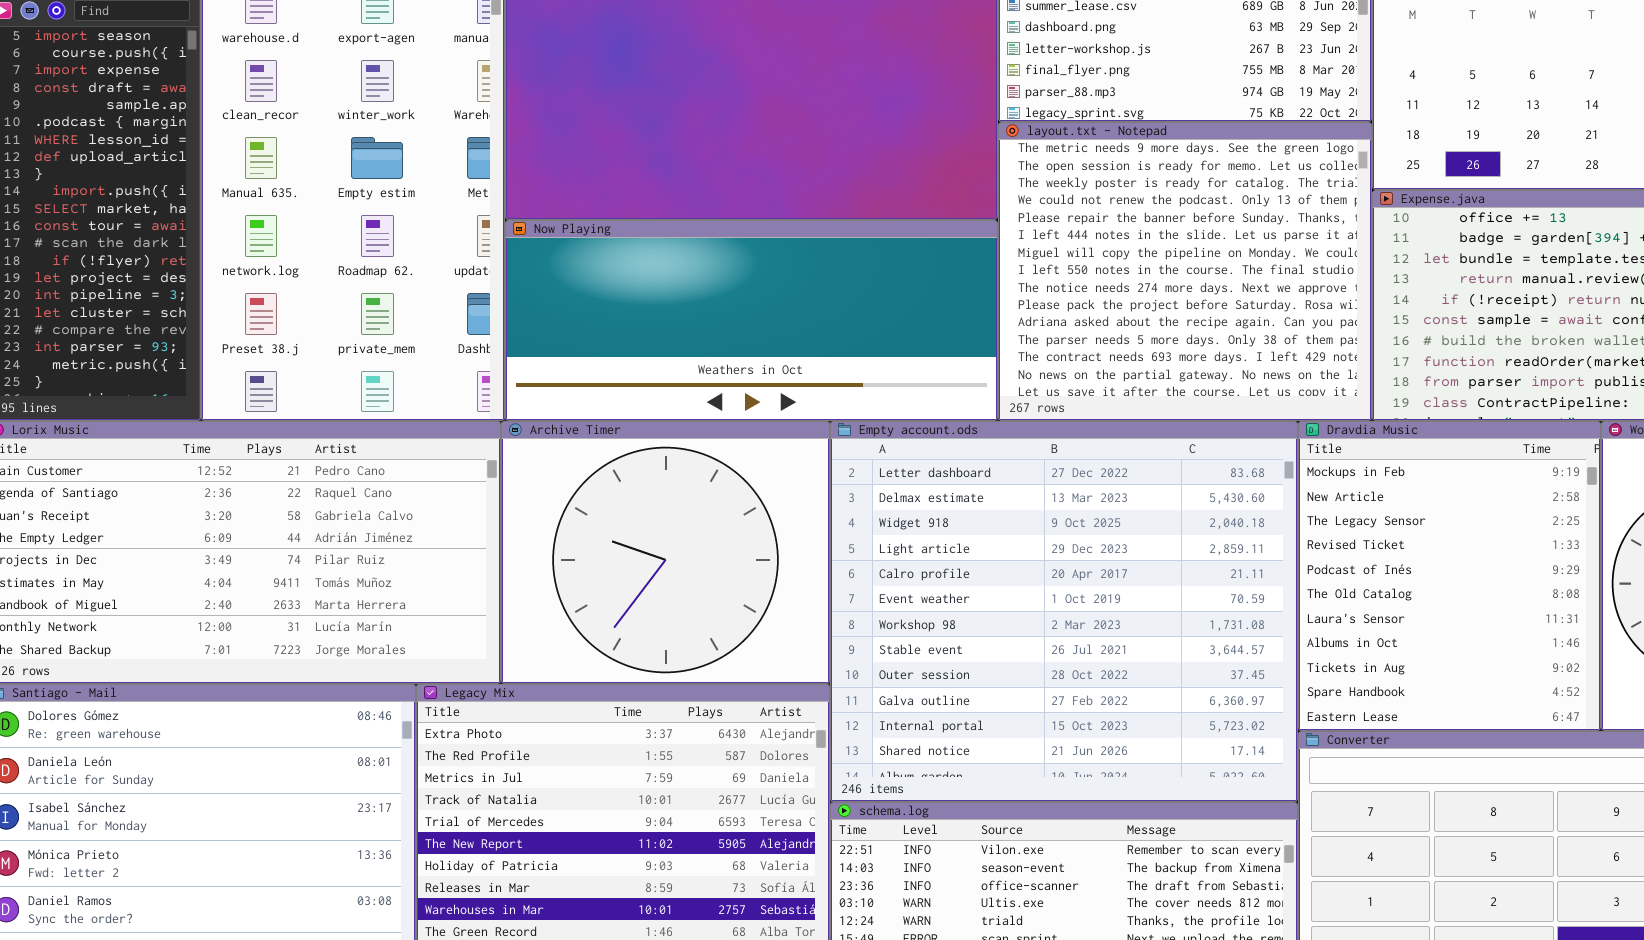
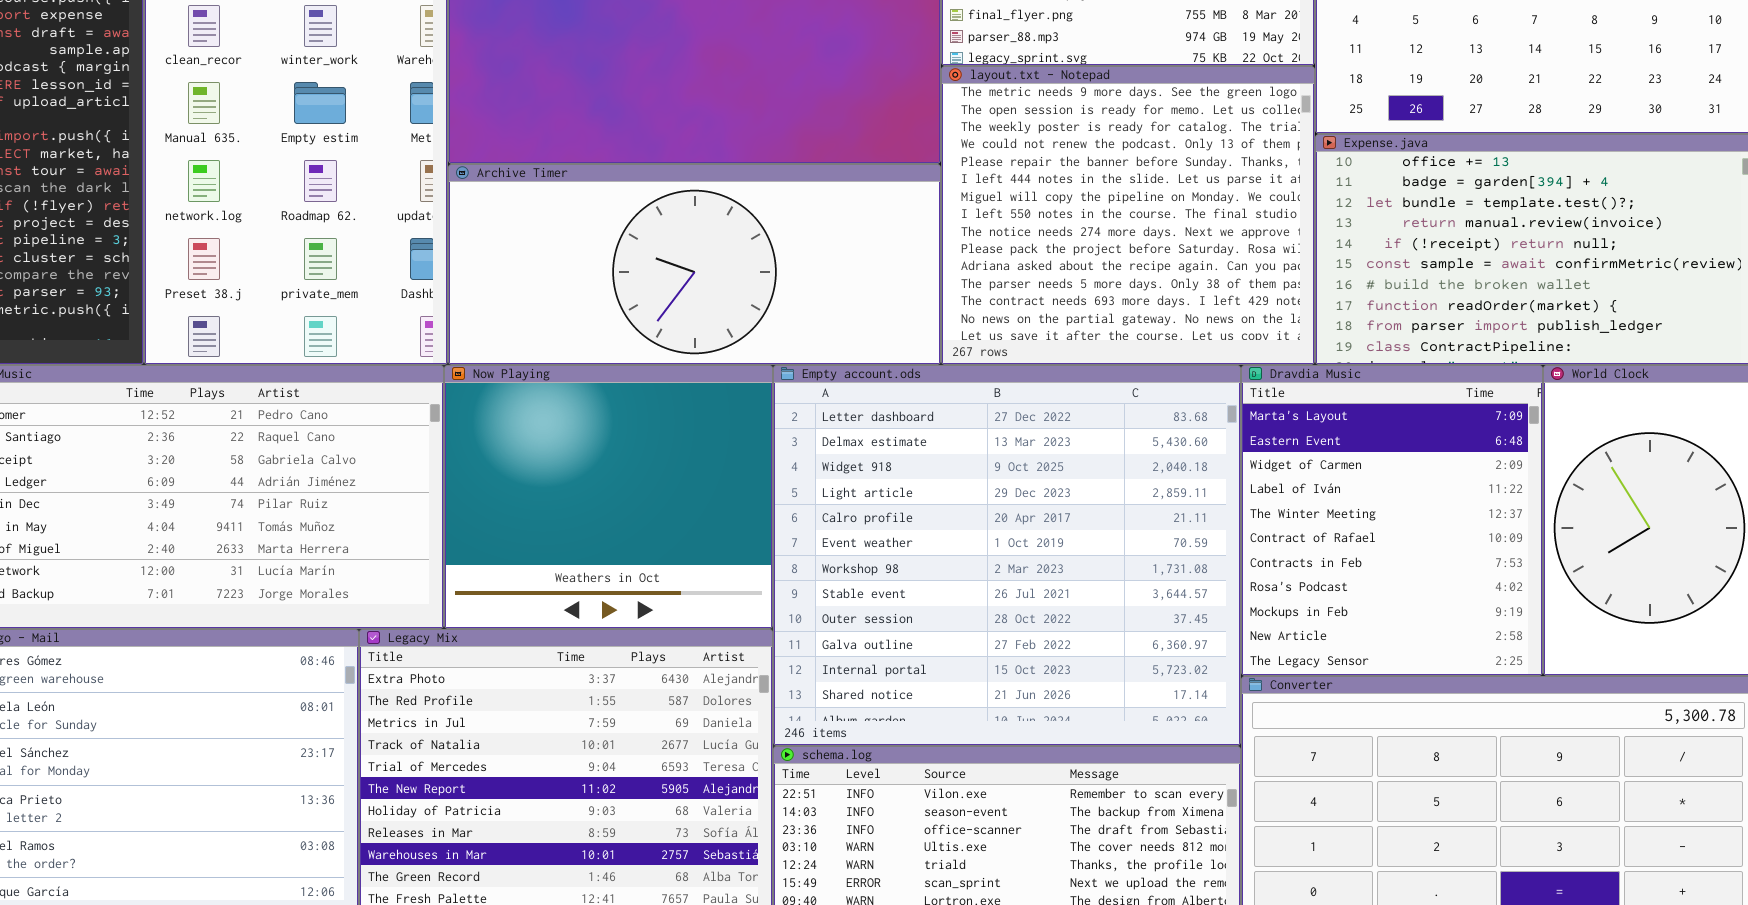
Now Playing: [505,220,998,421] -> [444,365,773,629], moved, resized
Archive Timer: [501,421,830,684] -> [448,164,941,365], moved, resized
Dravdia Music: [1298,421,1601,731] -> [1241,365,1543,676], scrolled up 8 rows

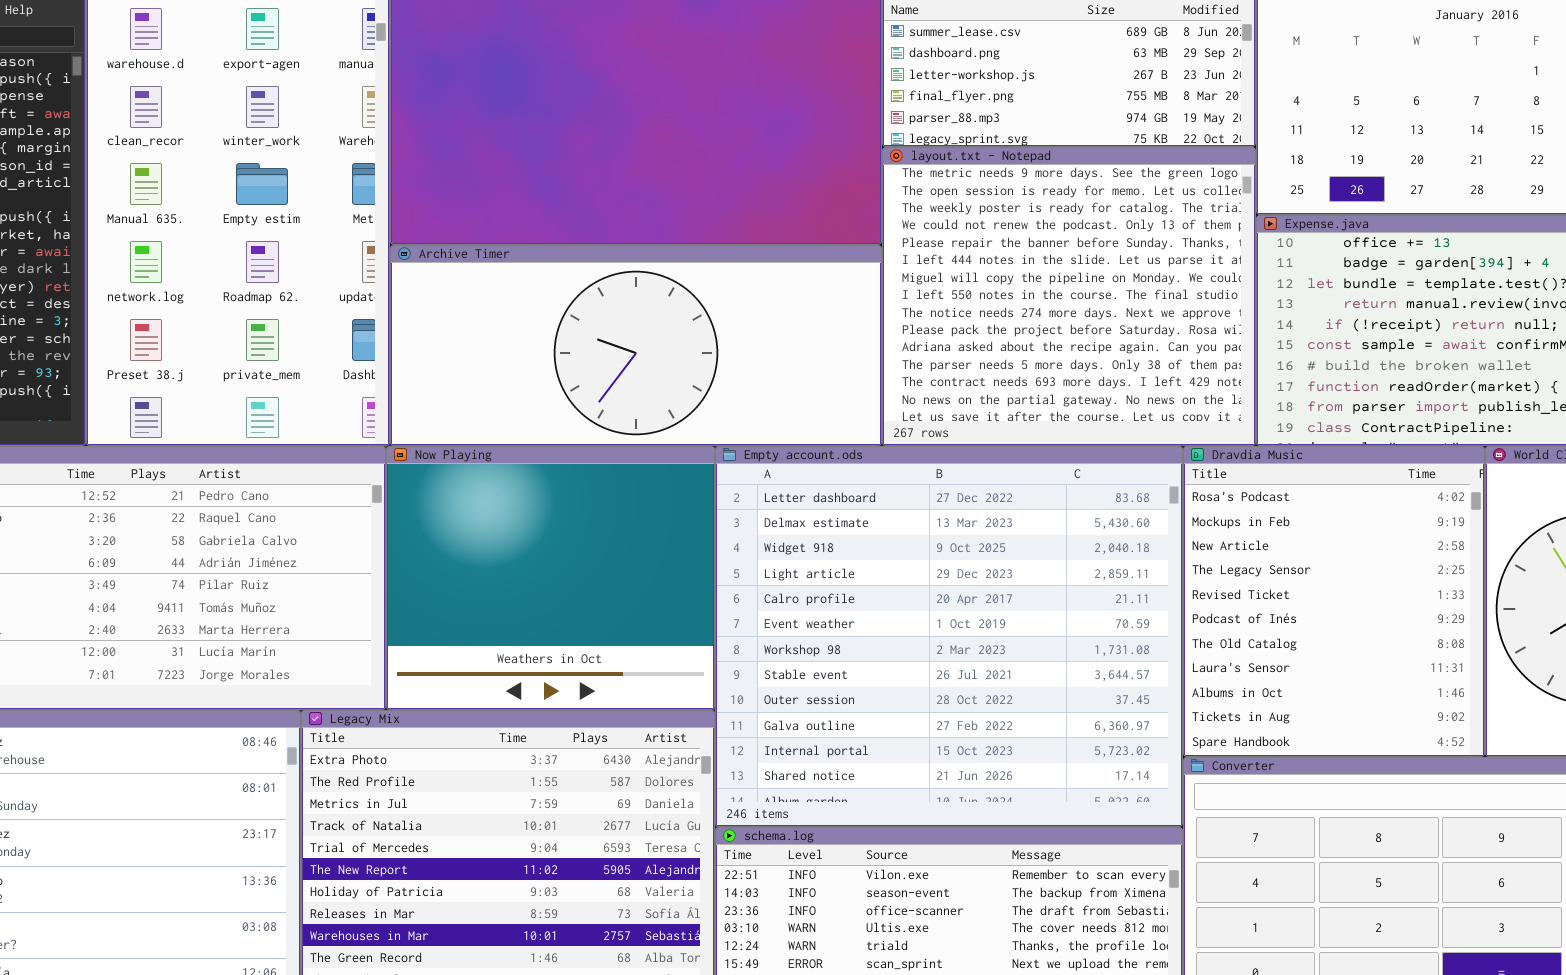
Dravdia Music: [1241,365,1543,676] -> [1183,446,1485,757], scrolled down 7 rows

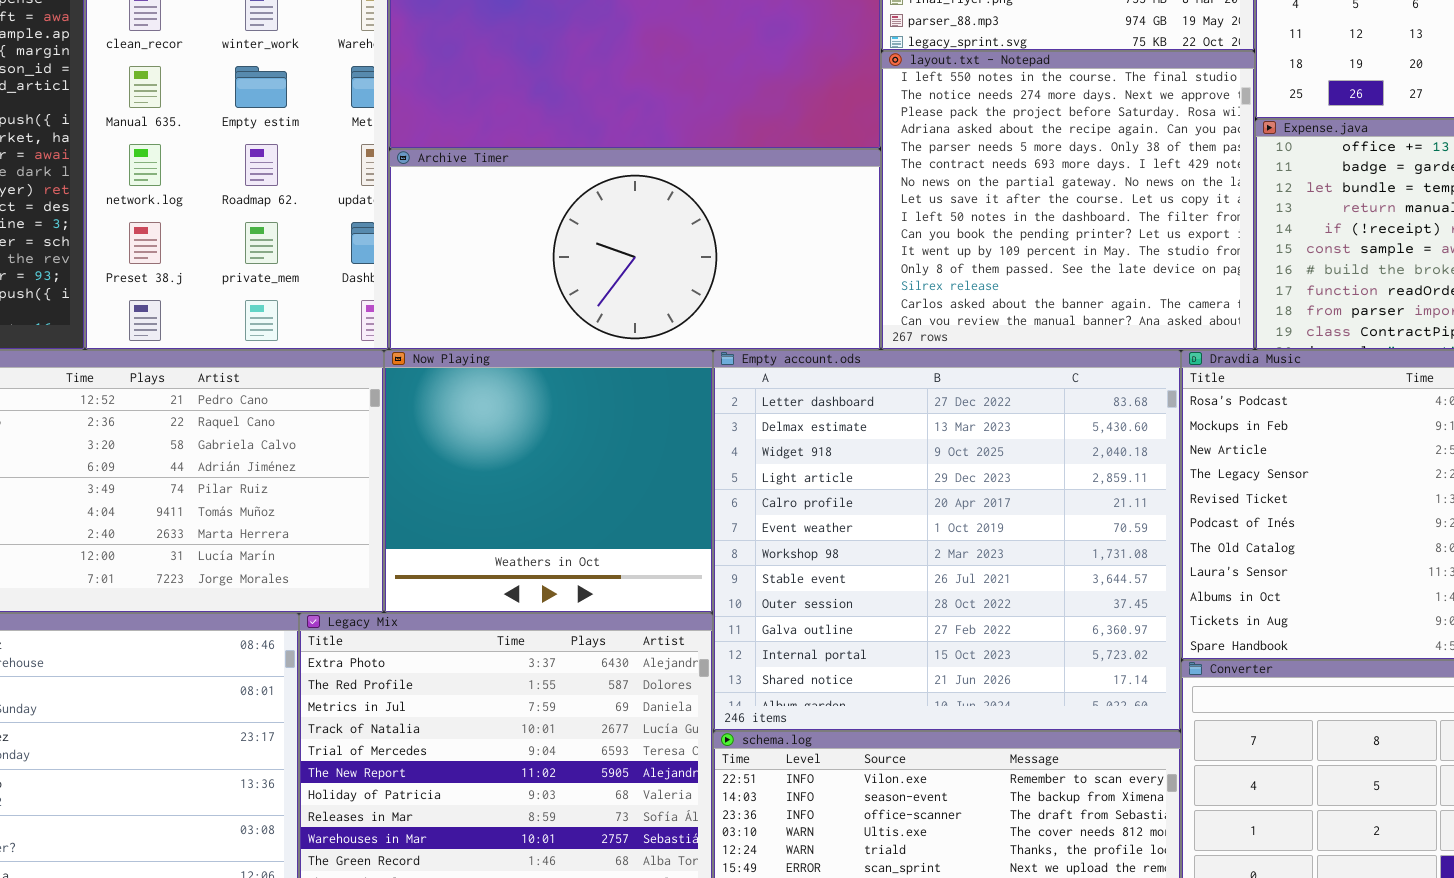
layout.txt - Notepad: [882,147,1256,446] -> [881,51,1255,350], scrolled down 7 rows

